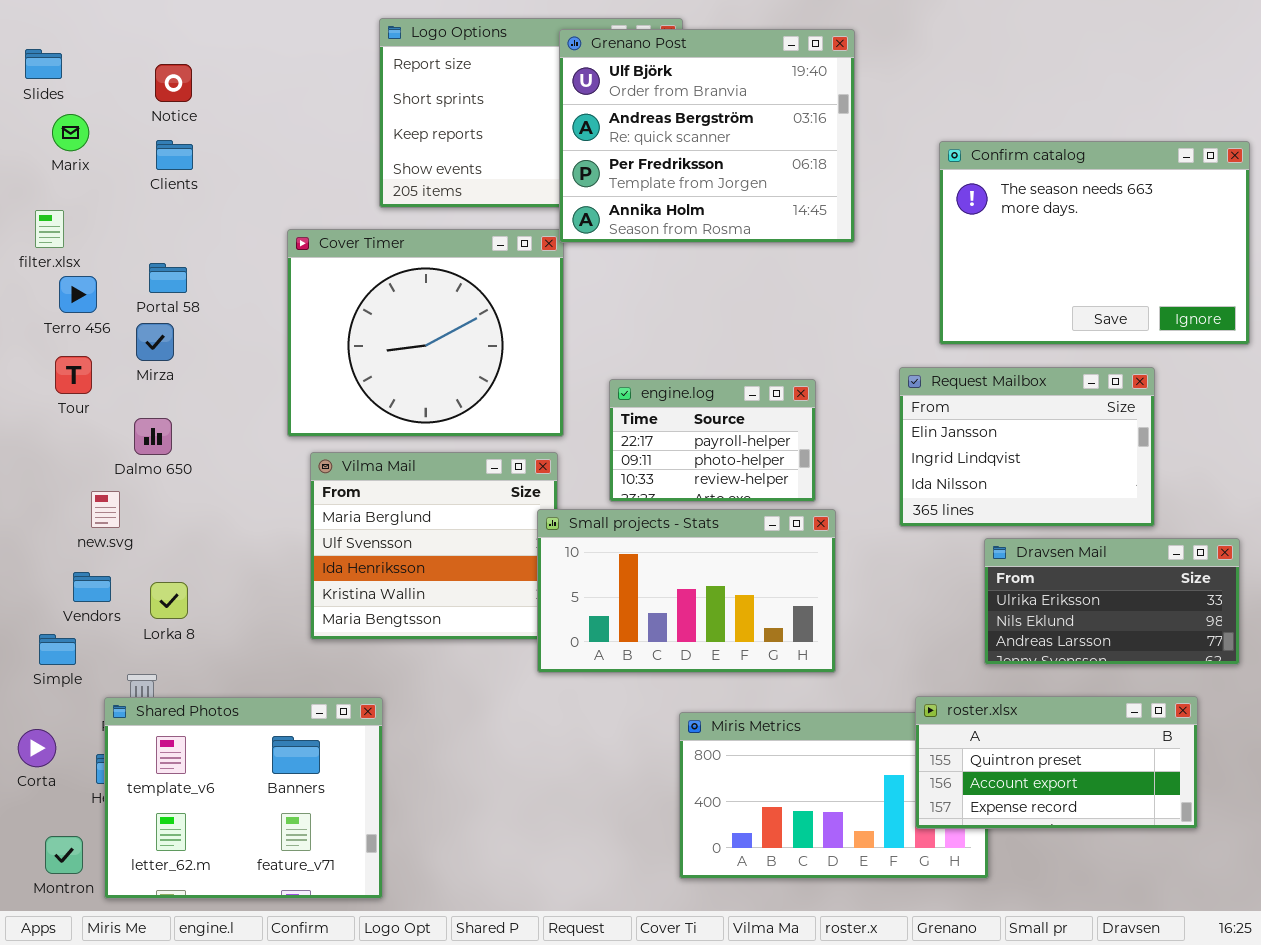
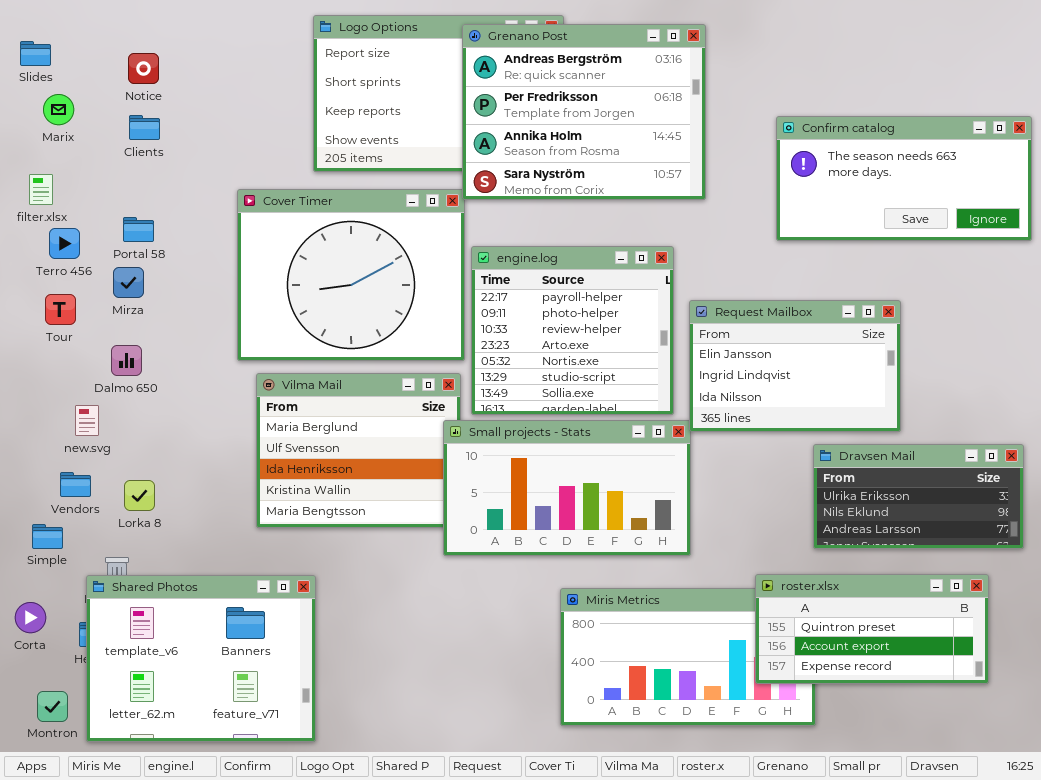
Grenano Post: [559,29,855,243] -> [462,24,706,200], scrolled down 1 row
Confirm catalog: [939,141,1250,345] -> [776,116,1032,241], resized
Request Mailbox: [899,367,1155,527] -> [689,300,901,432], moved
engine.log: [609,379,816,502] -> [471,246,674,415], resized

